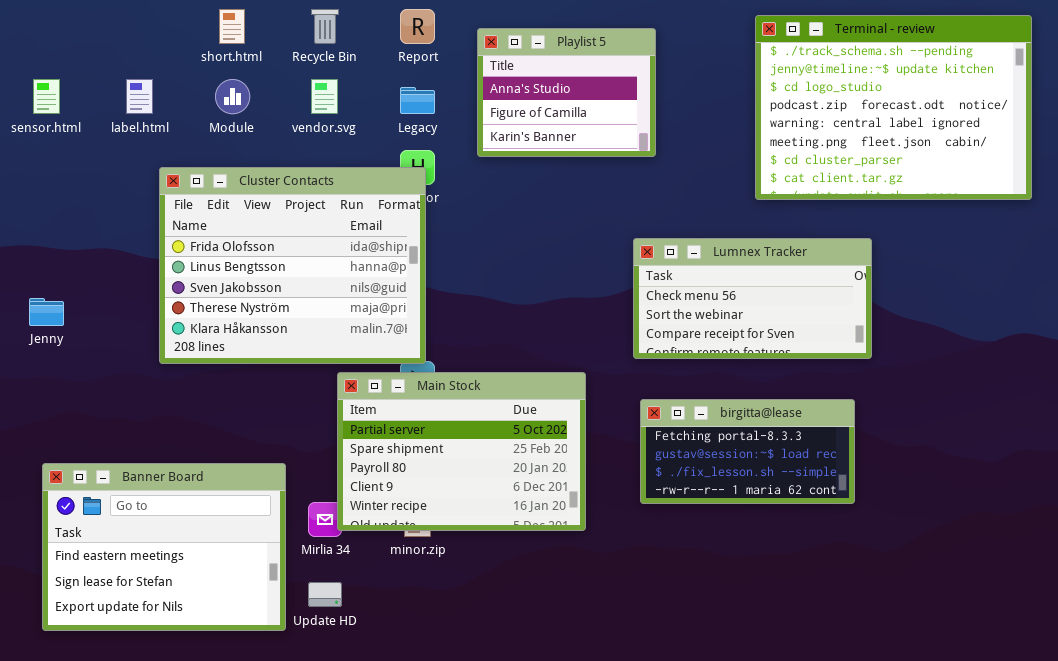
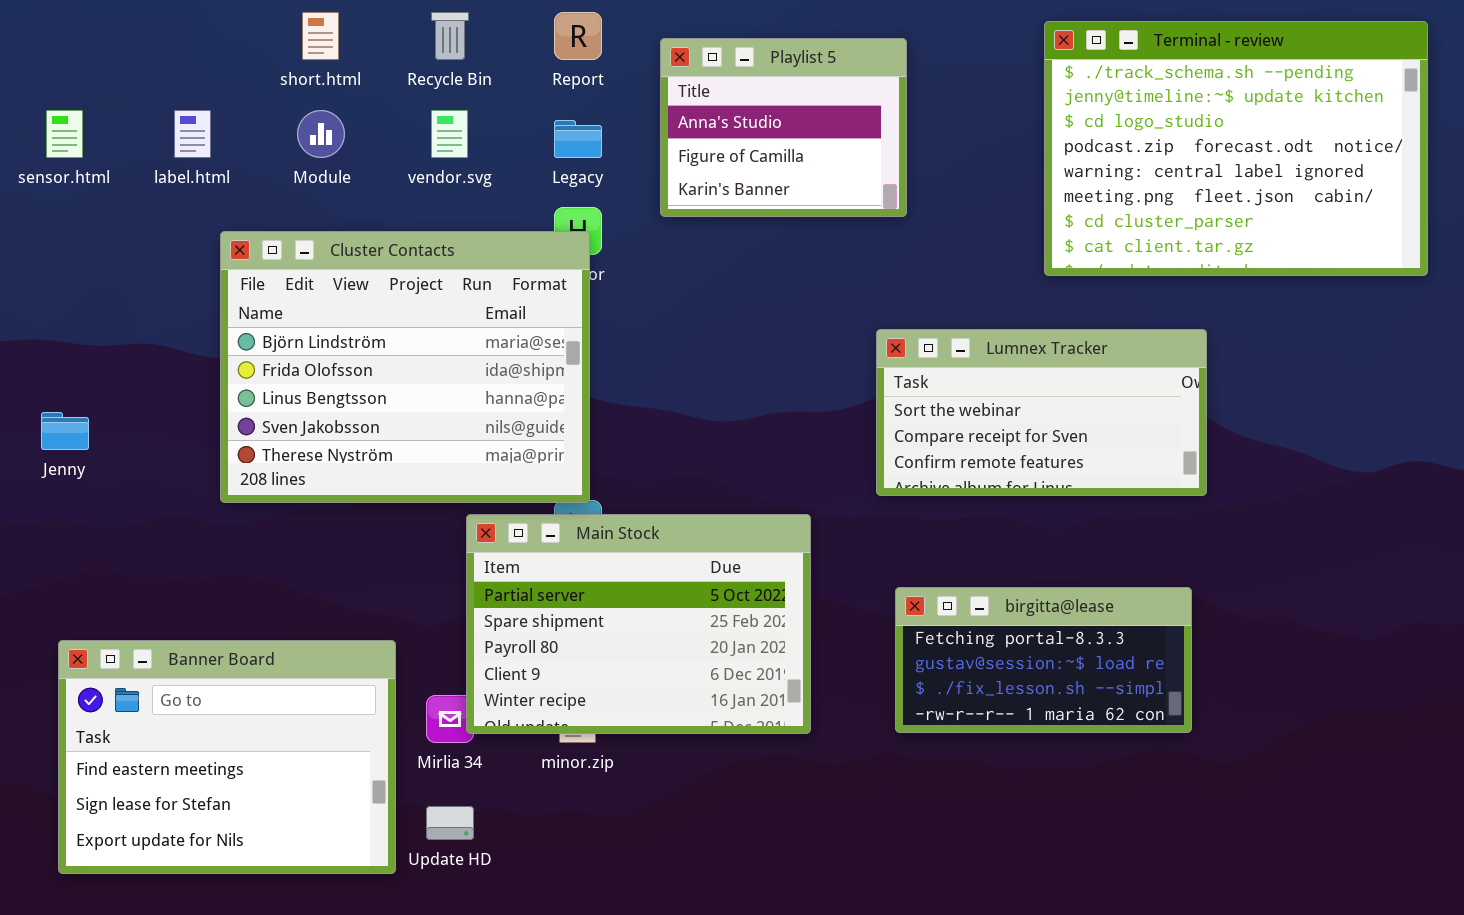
Cluster Contacts: [159,167,426,364] -> [220,231,590,503], scrolled up 1 row
Lumnex Tracker: [633,238,872,359] -> [876,329,1207,496], scrolled down 1 row
birgitta@lease: [640,399,855,504] -> [895,587,1192,733], moved

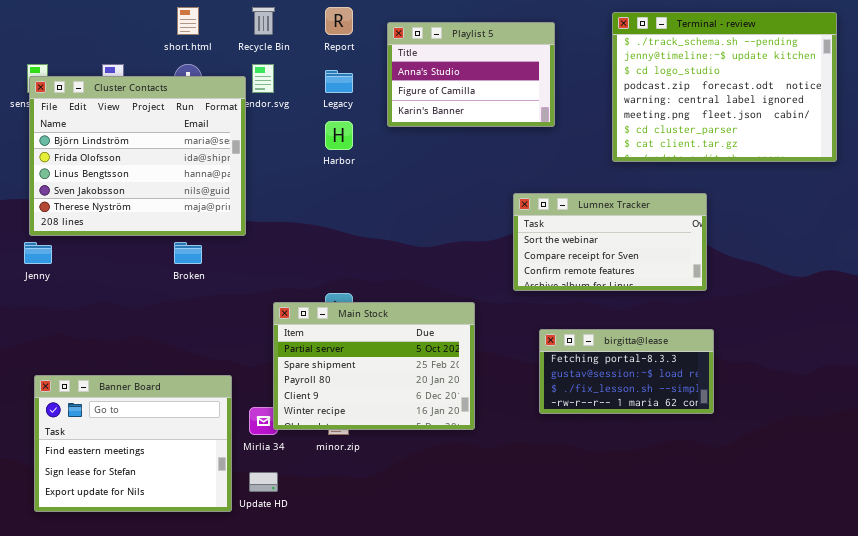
Playlist 5: [660,38,907,217] -> [387,22,555,127], resized
Cluster Contacts: [220,231,590,503] -> [29,76,246,236], moved
birgitta@lease: [895,587,1192,733] -> [539,329,714,414], moved

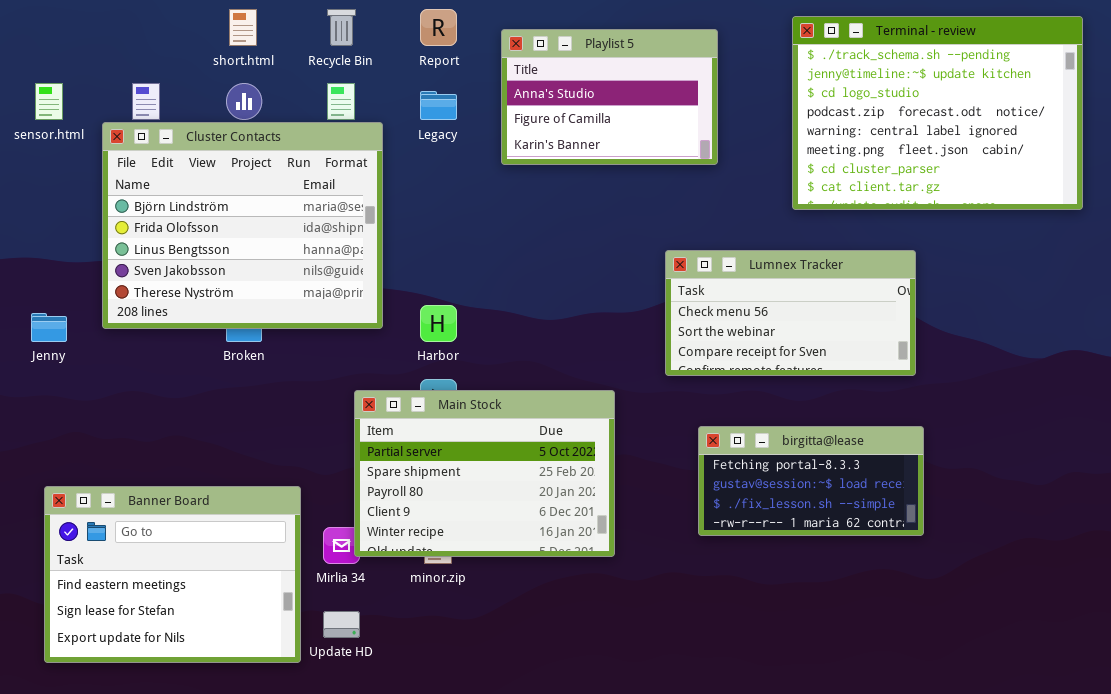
Cluster Contacts: [29,76,246,236] -> [102,122,383,329], moved
Harbor: [325,121,353,150] -> [420,305,457,342], moved
Lumnex Tracker: [513,193,707,291] -> [665,250,916,376], scrolled up 1 row

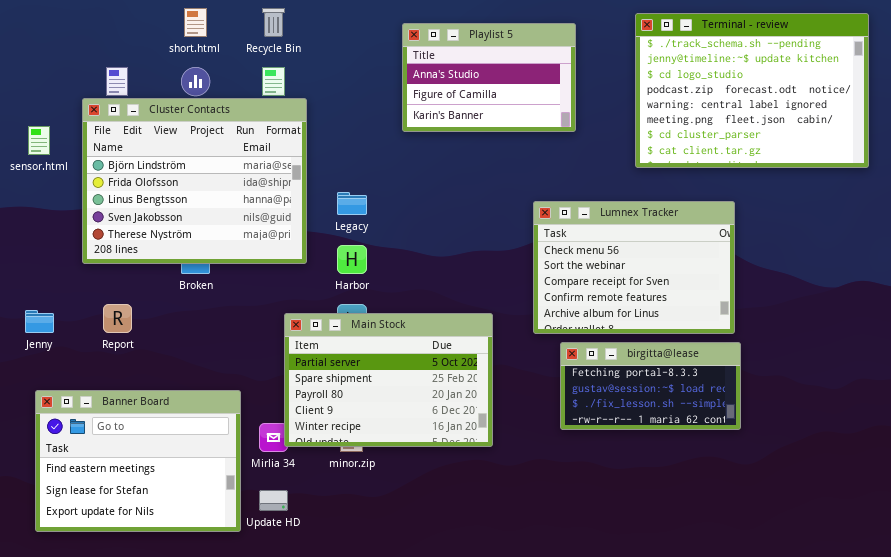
Report: [420,9,457,46] -> [103,304,132,333], moved
sensor.html: [35,83,63,120] -> [28,126,50,155], moved
Legacy: [420,91,457,120] -> [337,192,367,215], moved
Lumnex Tracker: [665,250,916,376] -> [533,201,735,334], resized
Jenny: [31,313,67,342] -> [25,310,54,333], moved

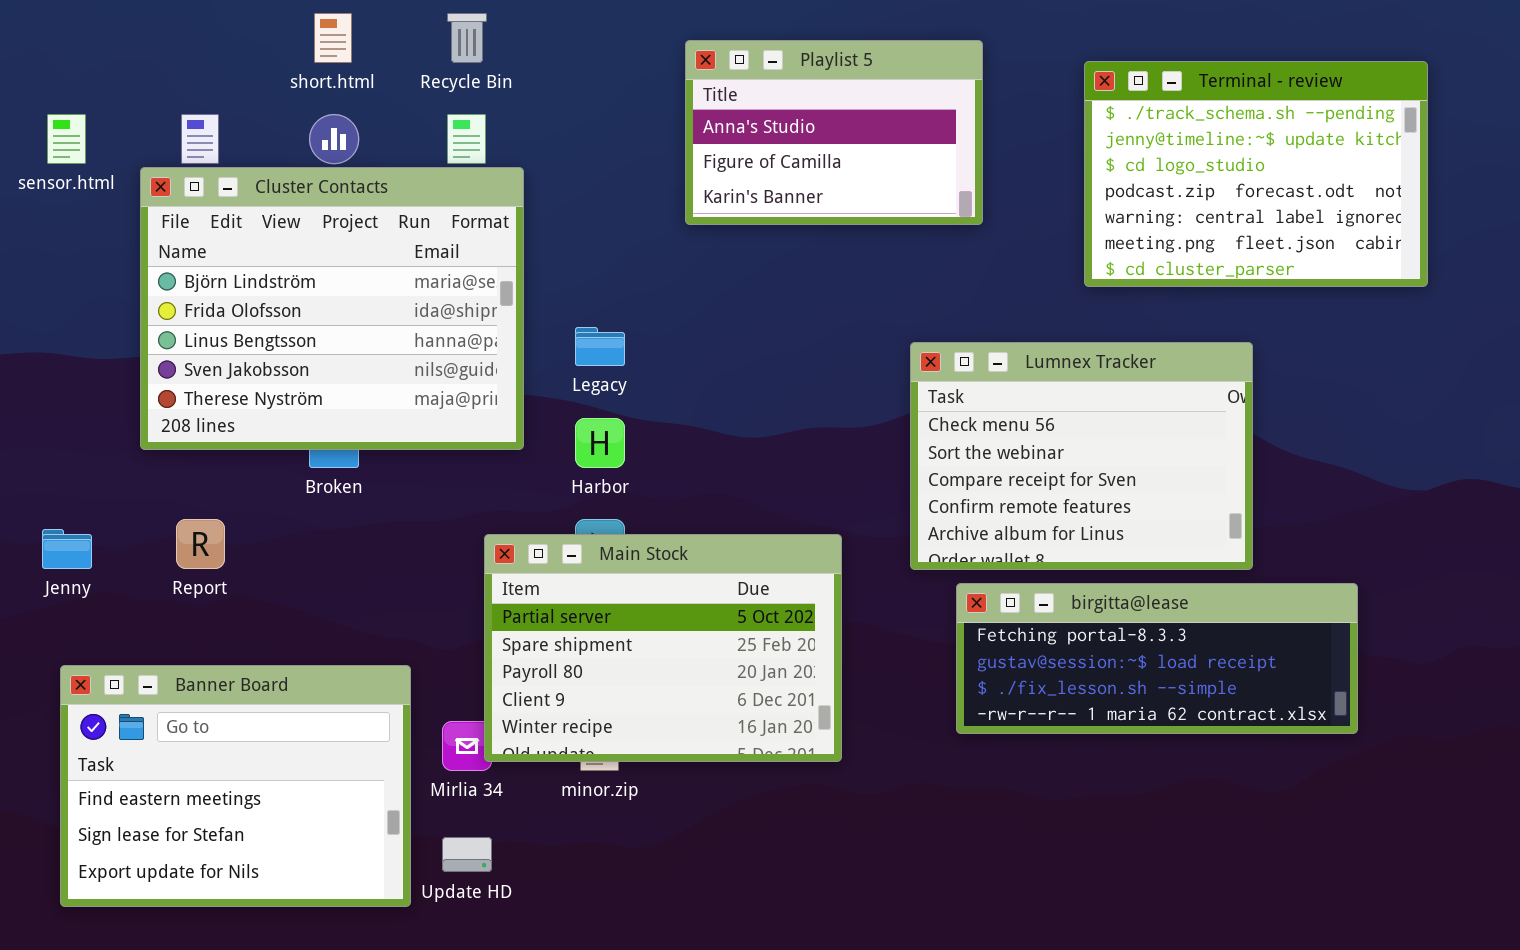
Terminal - review: [635,13,869,168] -> [1084,61,1428,287], resized
sensor.html: [28,126,50,155] -> [47,114,86,164], moved
birgitta@lease: [560,342,741,430] -> [956,583,1358,734], resized

